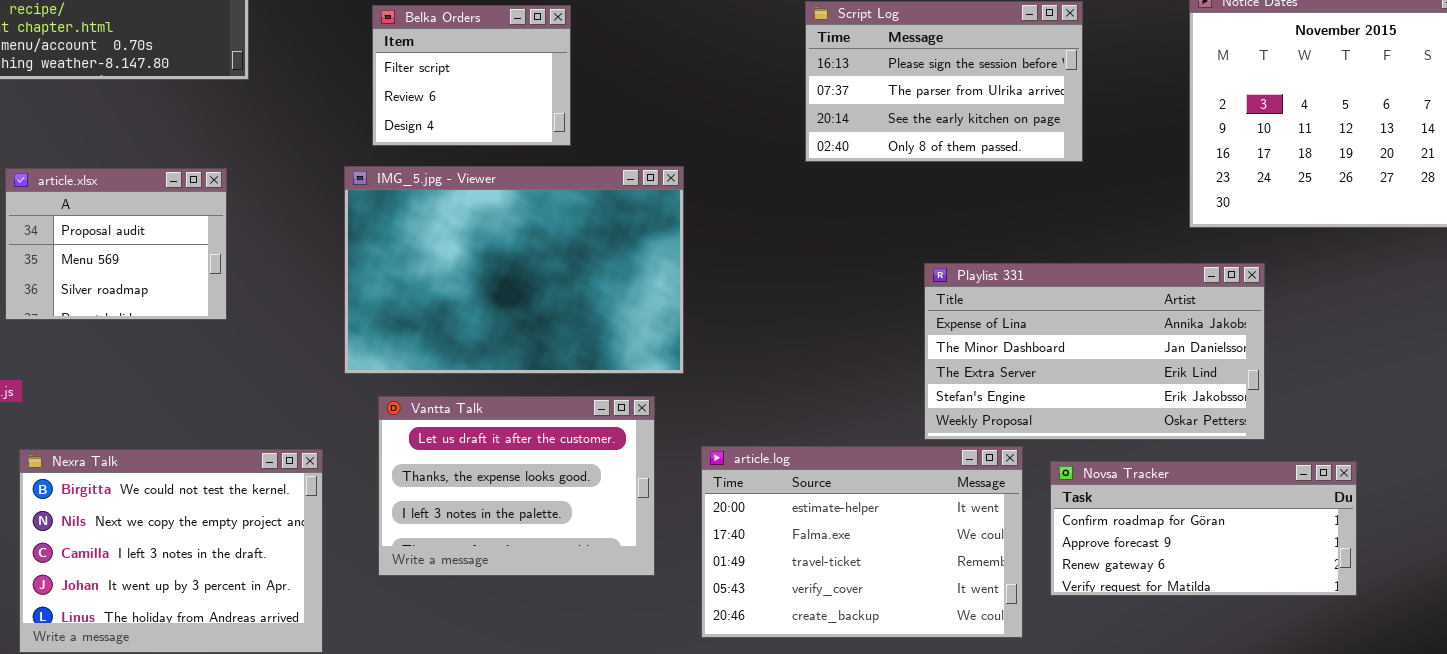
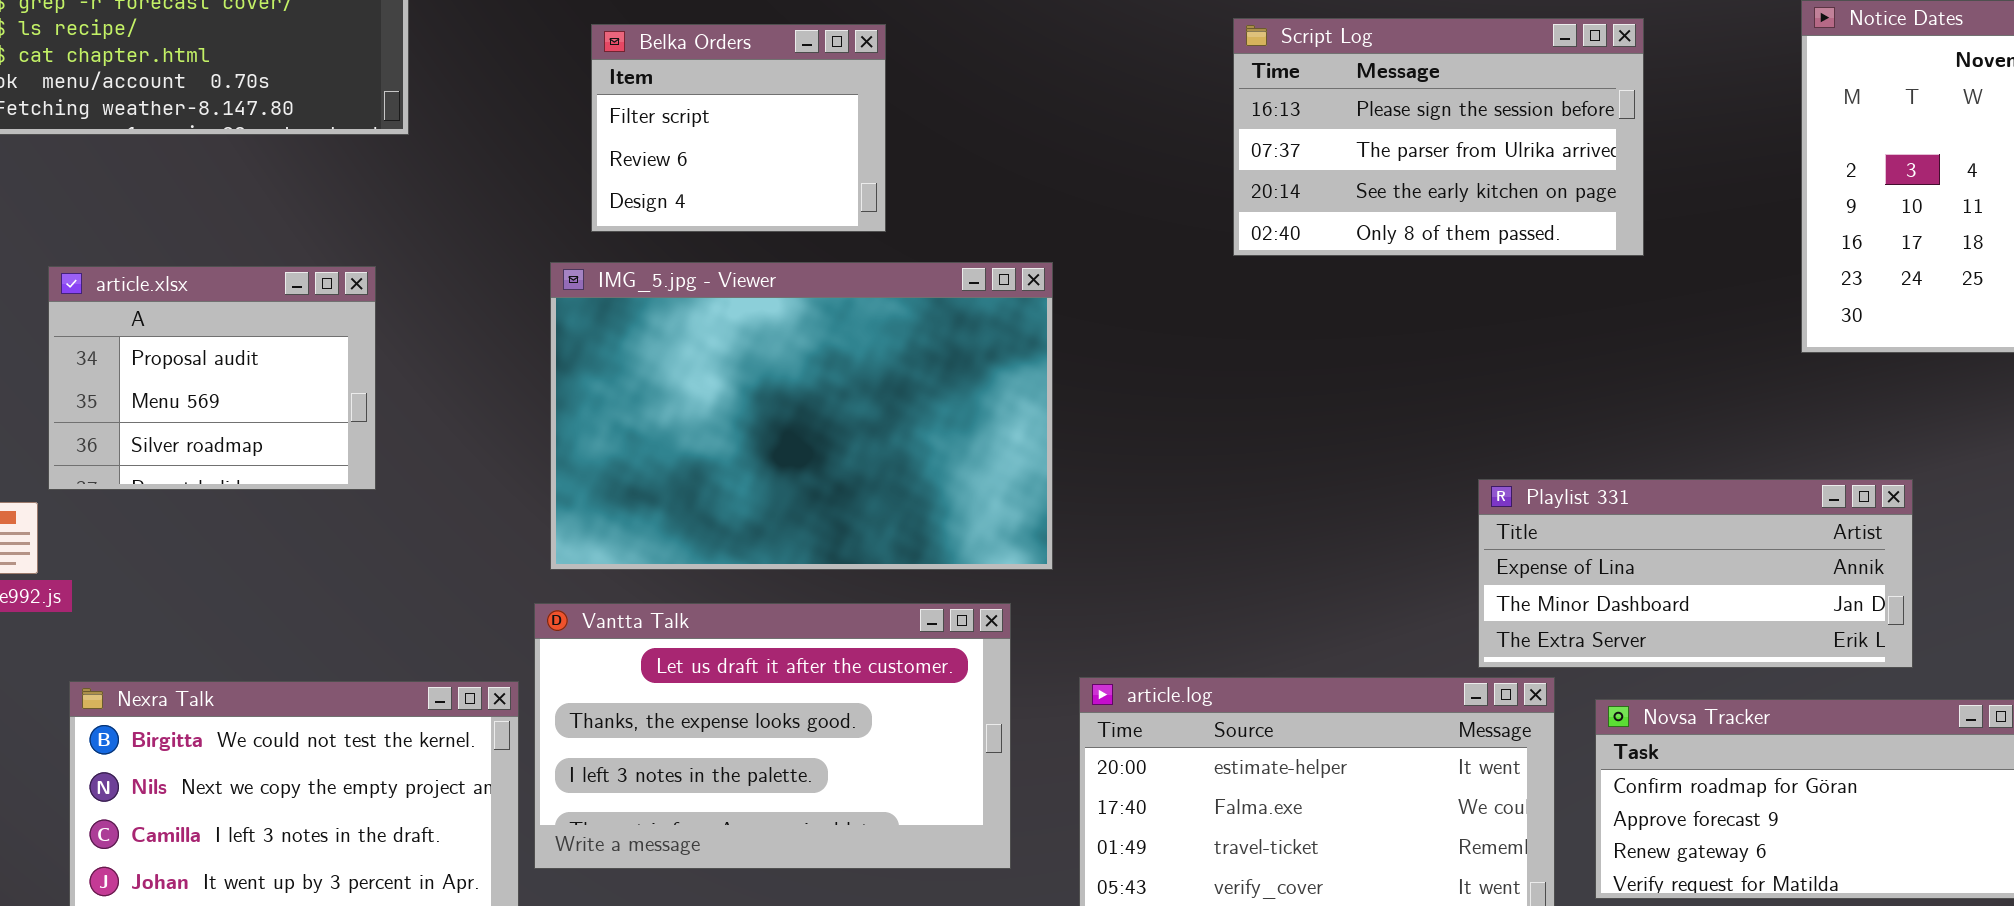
Playlist 331: [924,263,1265,440] -> [1478,479,1913,668], resized
Vantta Talk: [378,396,655,576] -> [534,603,1011,869], resized

